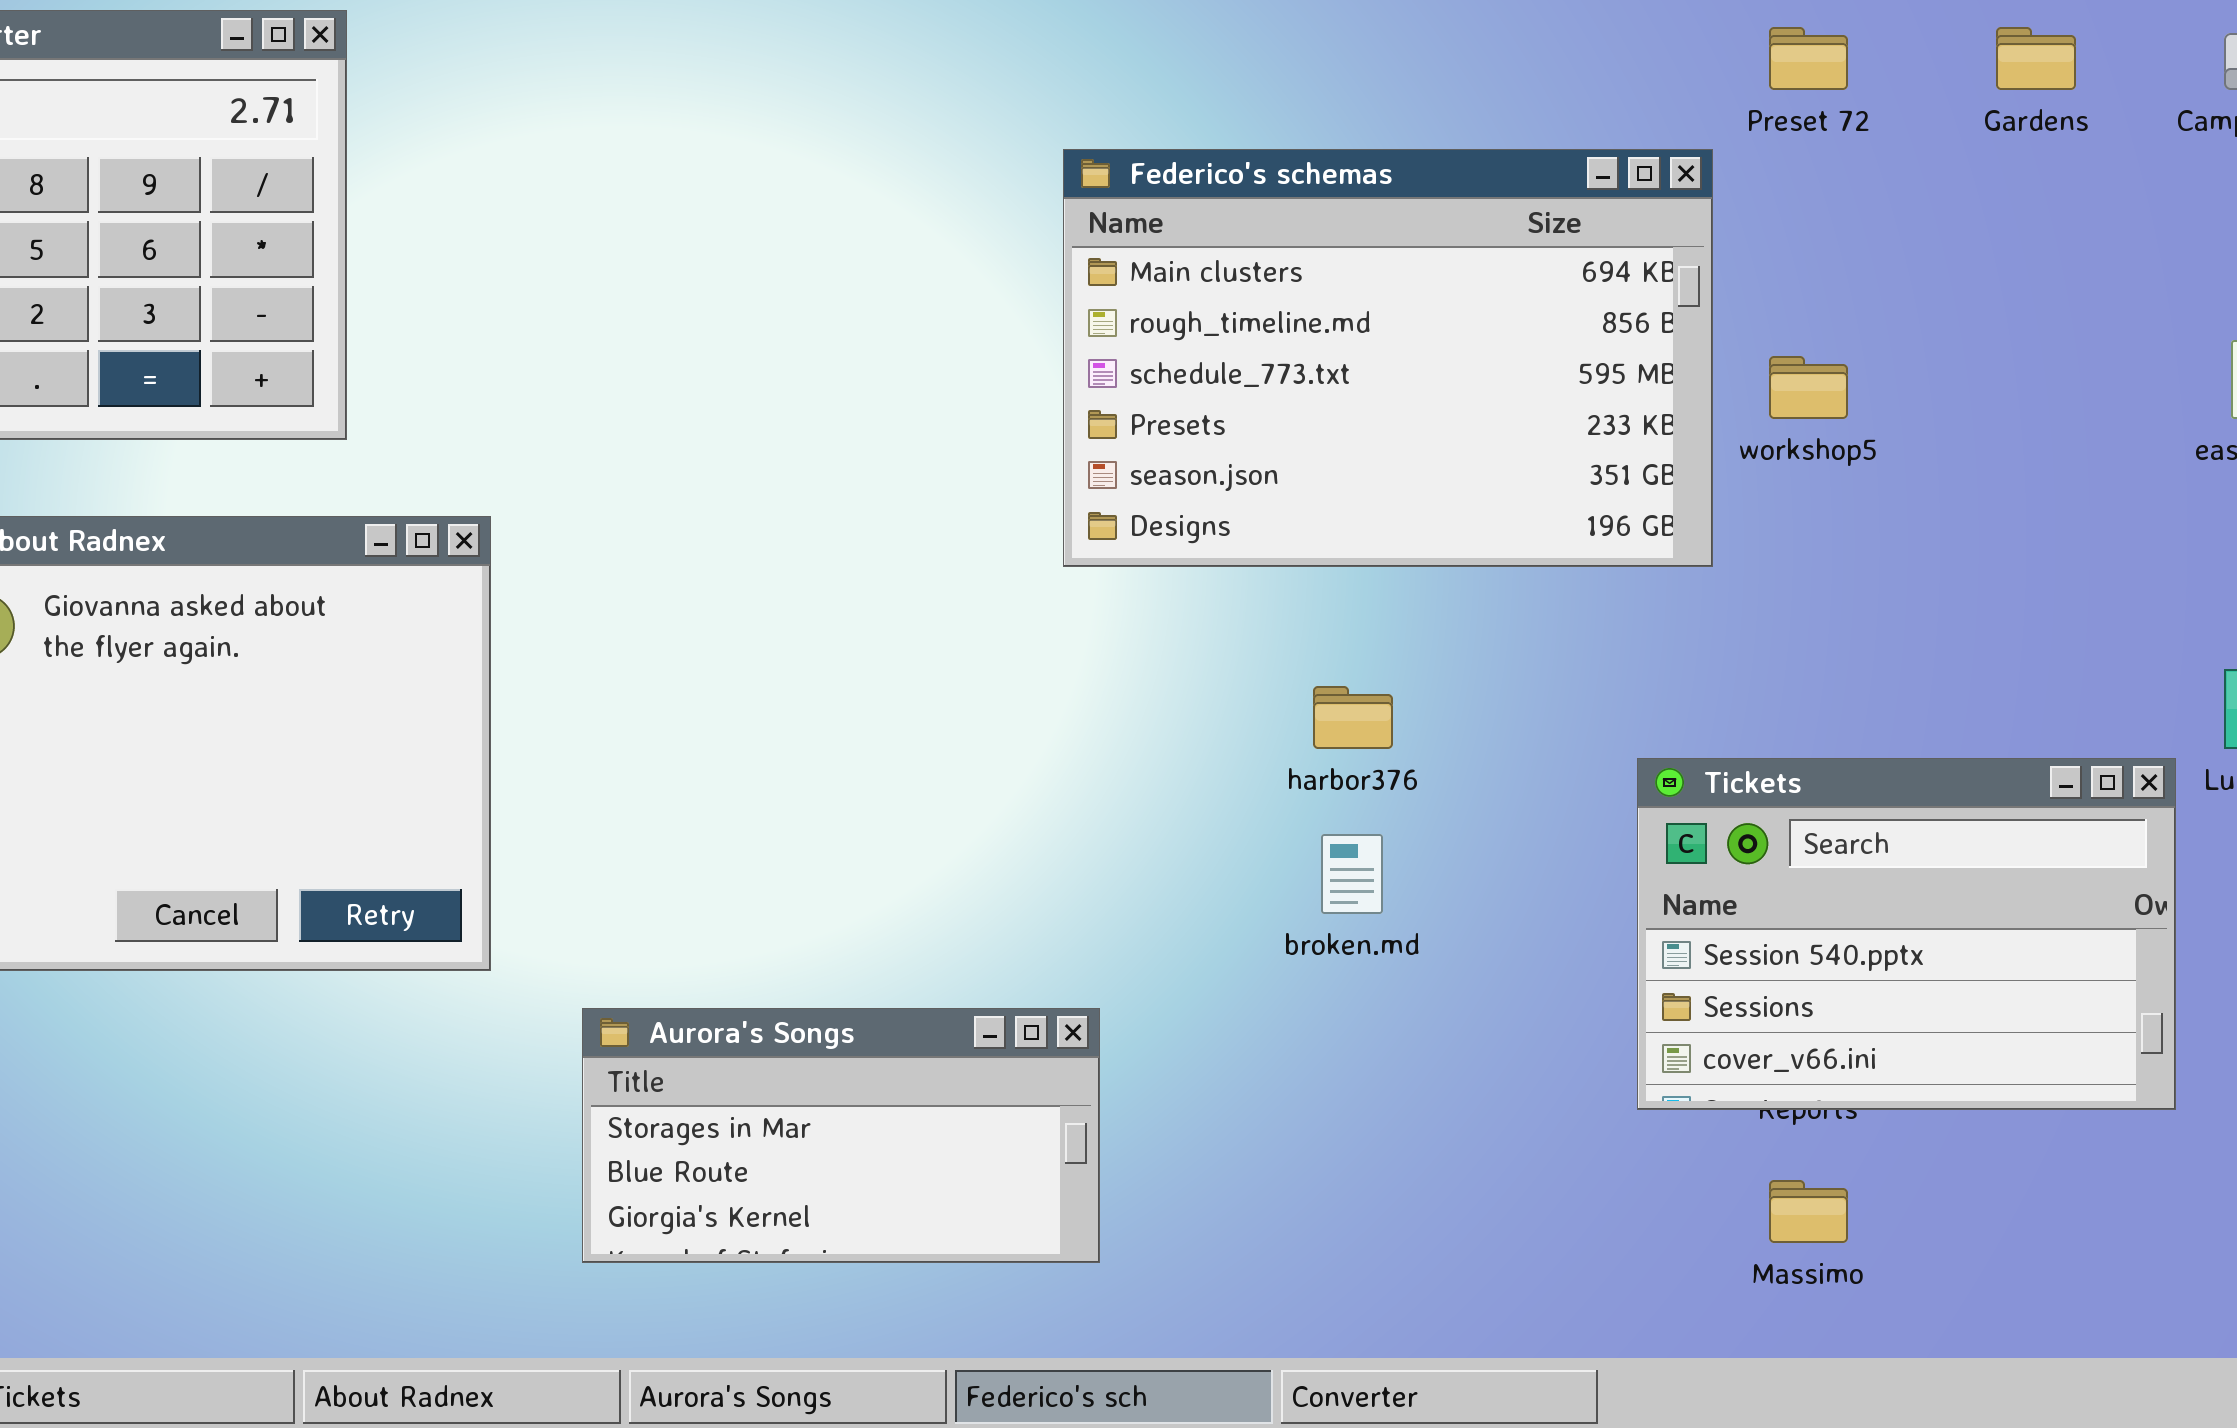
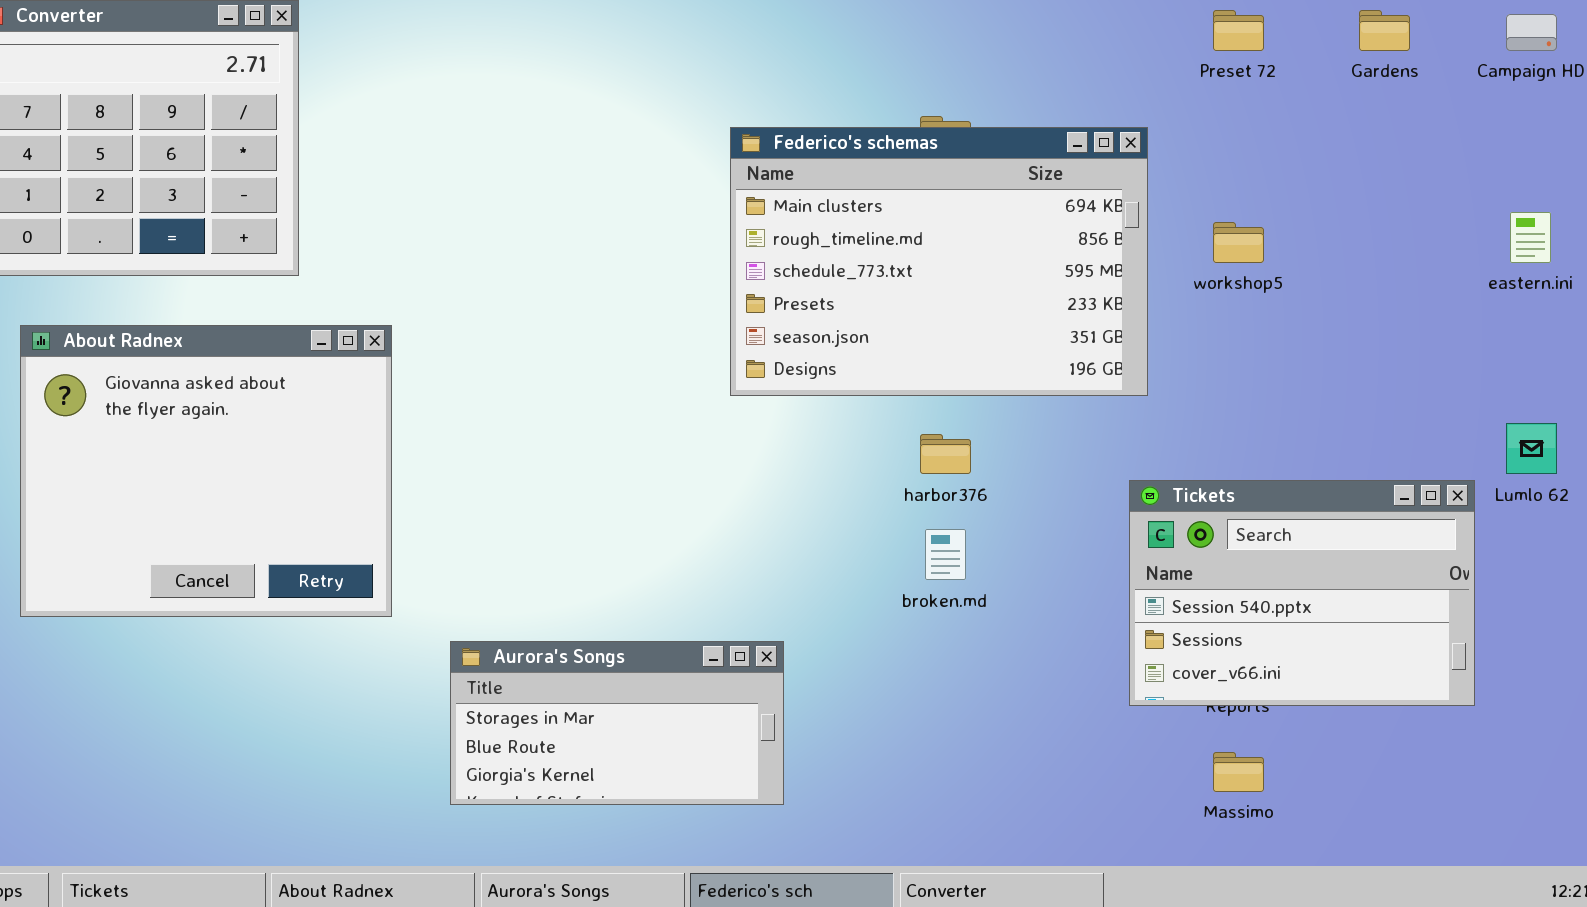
Federico's schemas: [1063,149,1713,567] -> [730,127,1148,396], moved

